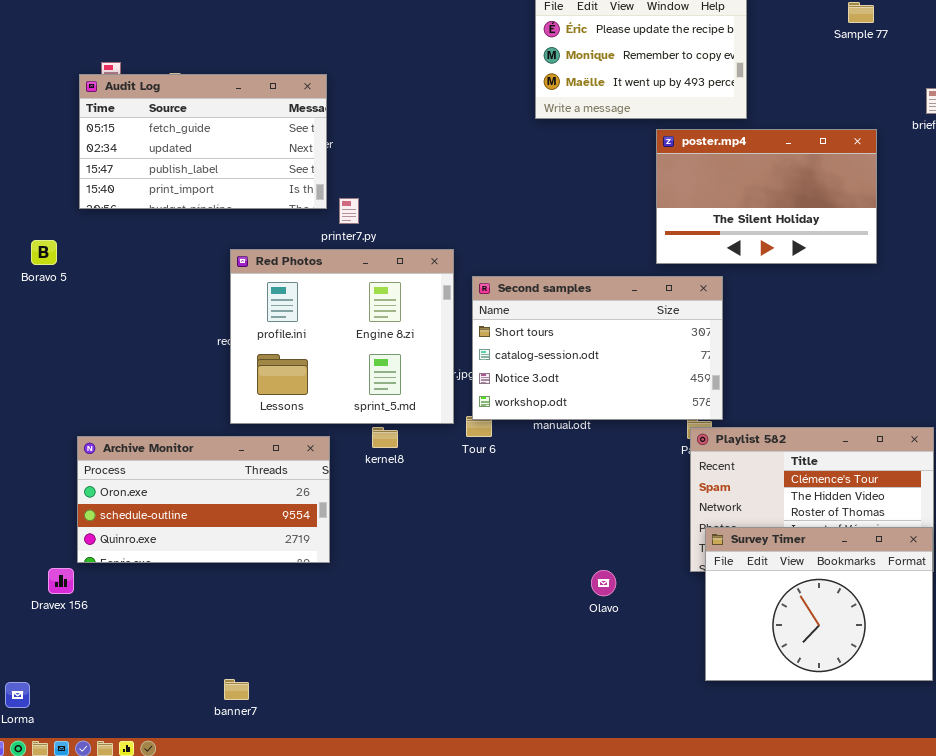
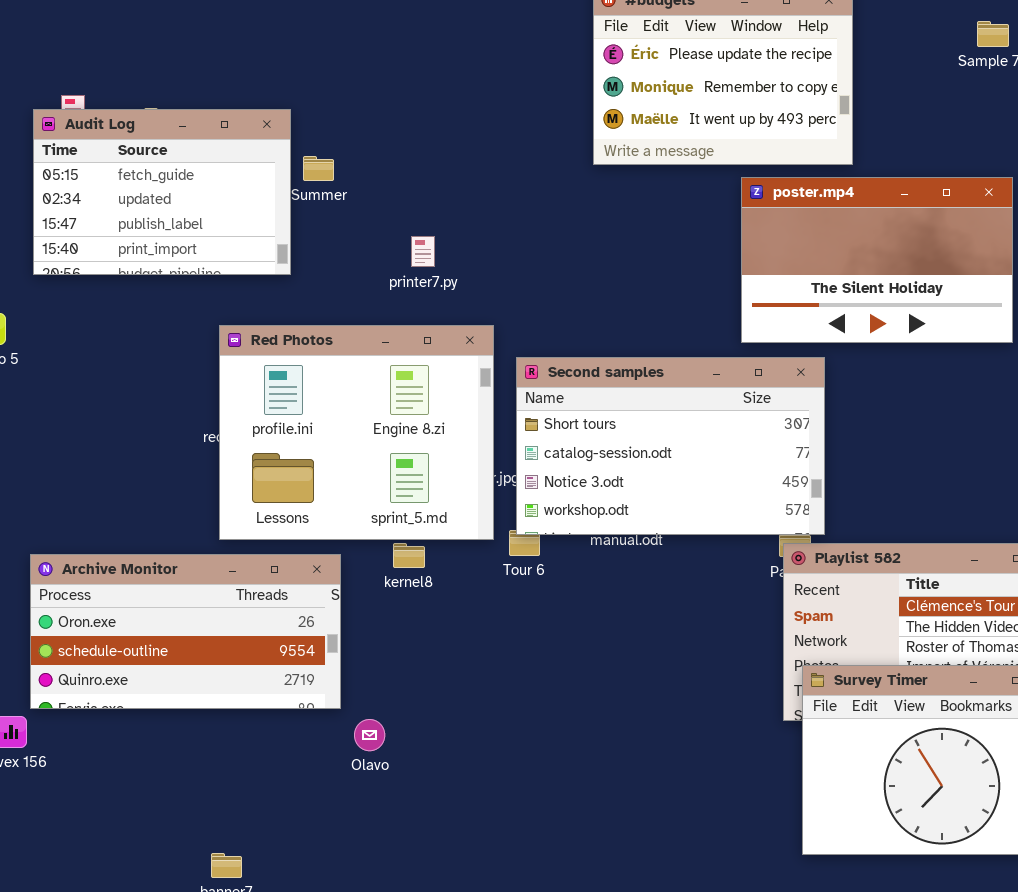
Audit Log: [79,74,327,209] -> [33,109,291,275], resized
printer7.py: [339,198,359,224] -> [411,236,435,267], moved
Olavo: [591,570,616,596] -> [354,719,385,751], moved

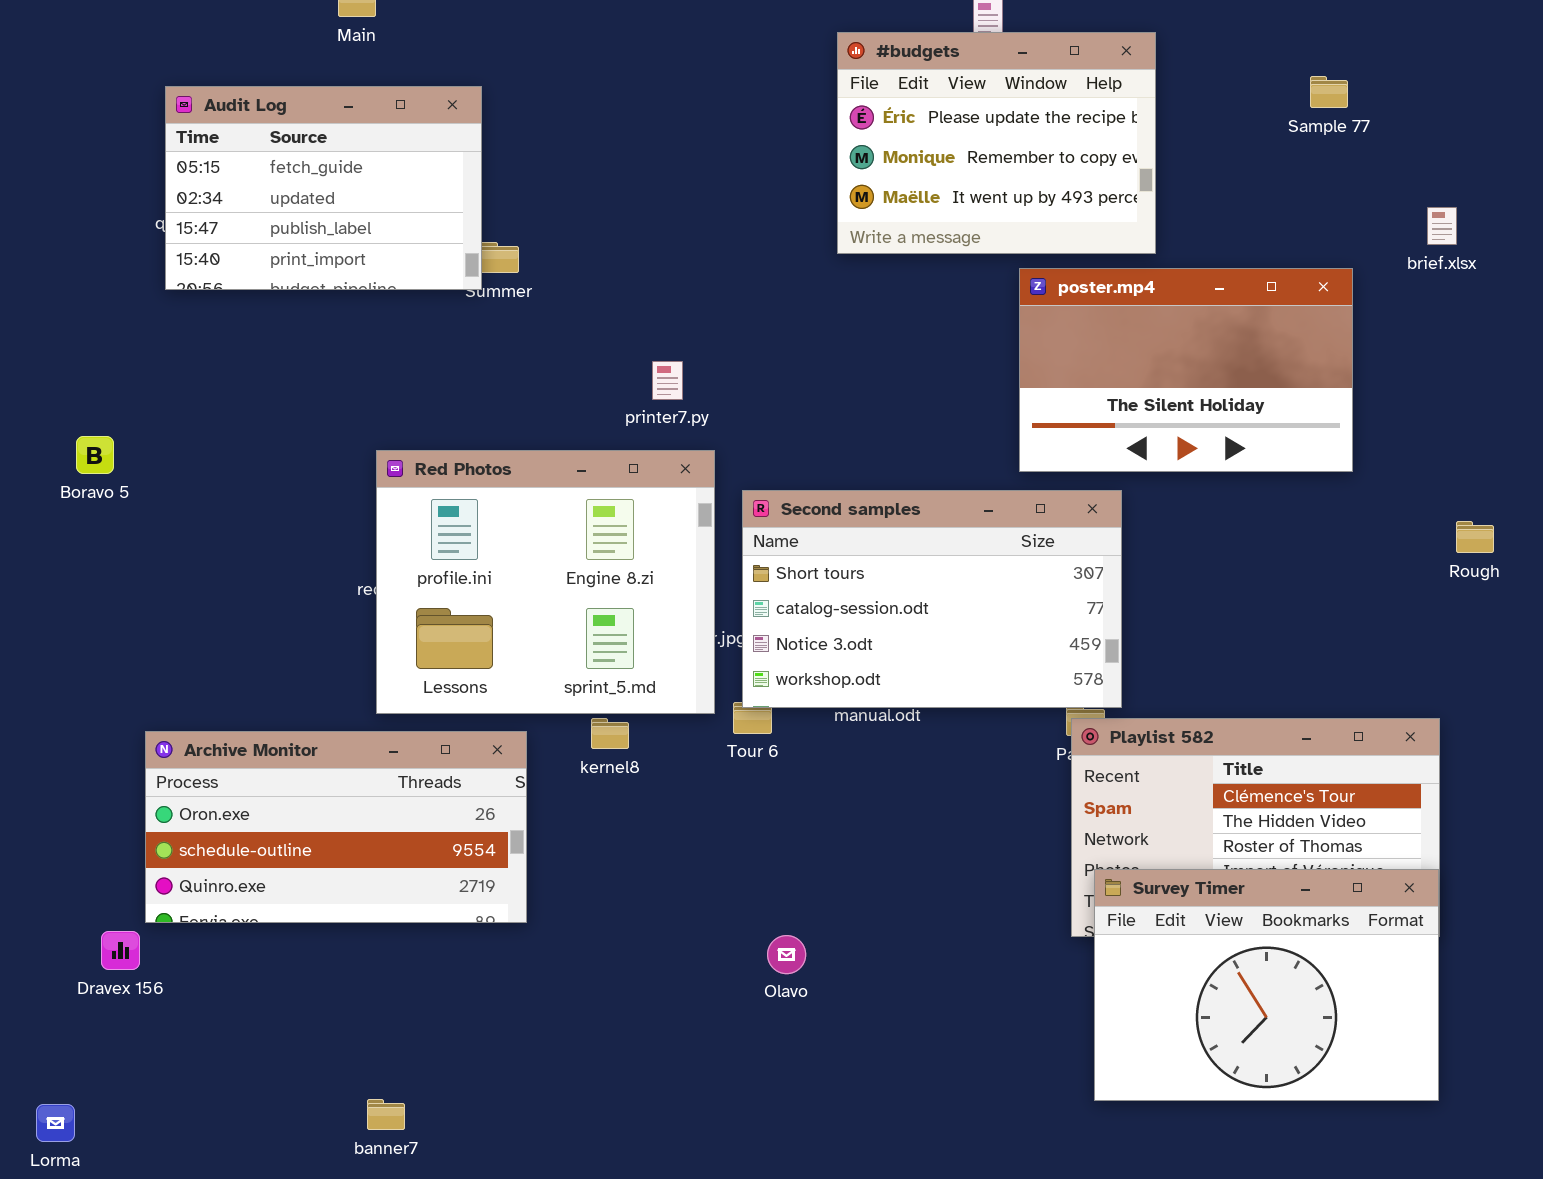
Audit Log: [33,109,291,275] -> [165,86,482,290], moved
printer7.py: [411,236,435,267] -> [652,361,683,400], moved
Olavo: [354,719,385,751] -> [767,935,806,974], moved

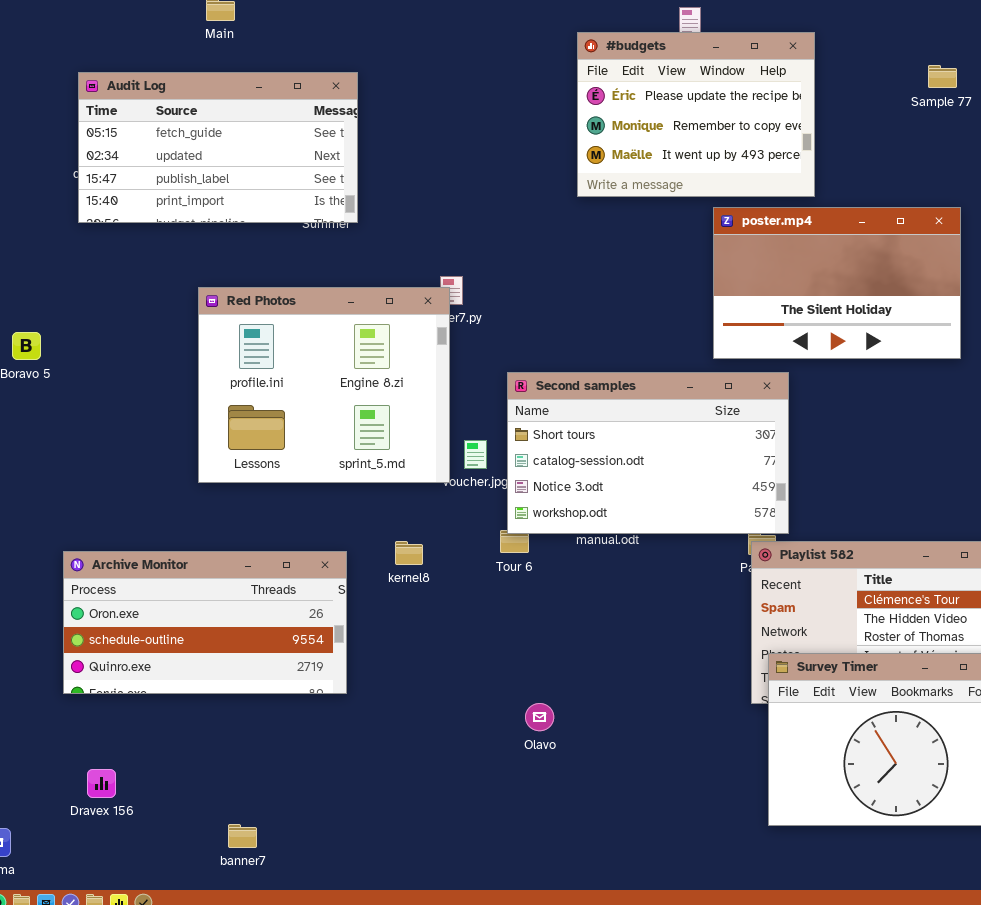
Audit Log: [165,86,482,290] -> [78,72,358,223], resized
Red Photos: [376,450,715,714] -> [198,287,450,483], moved
Dravex 156: [101,931,140,970] -> [87,769,116,798], moved

